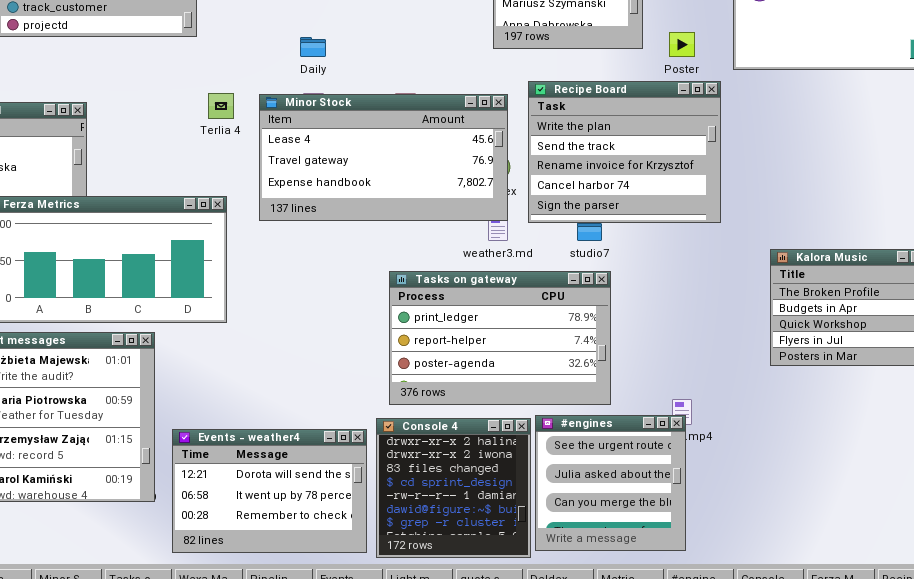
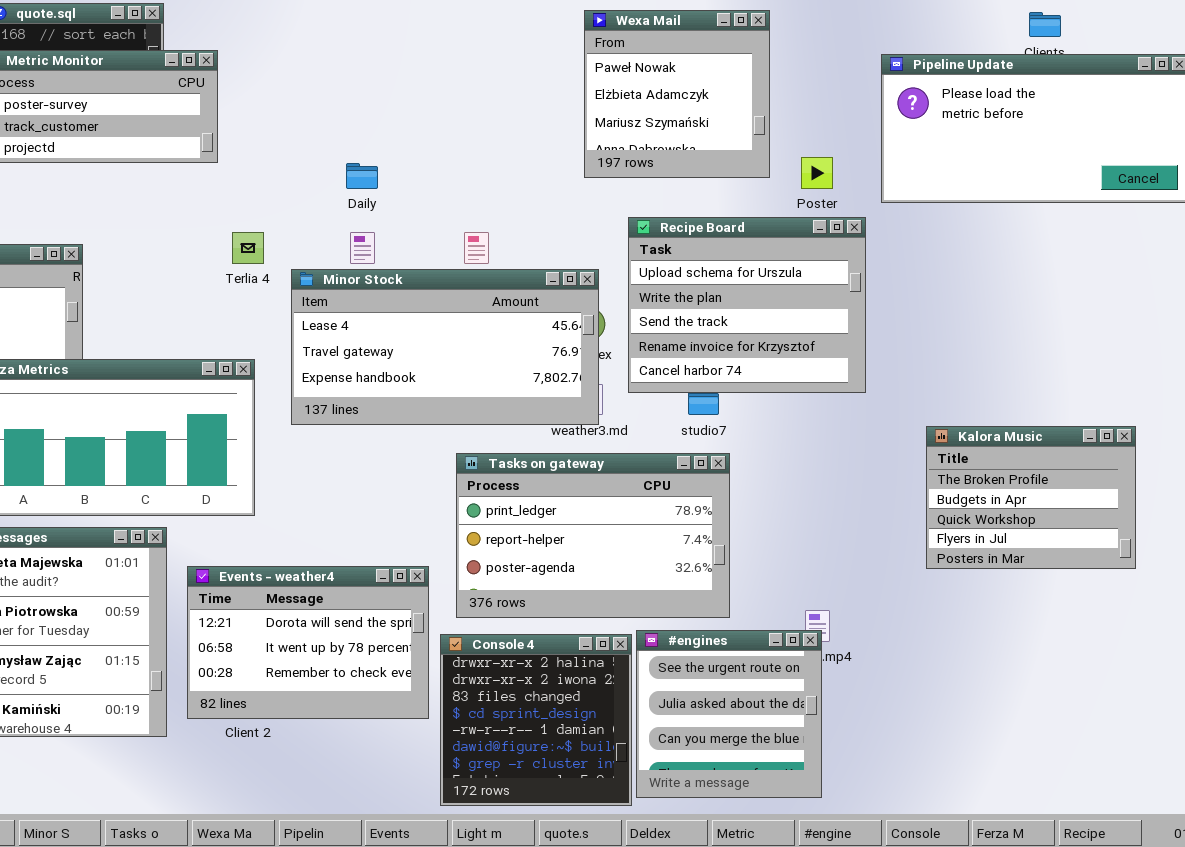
Recipe Board: [528,81,721,223] -> [628,217,866,393], scrolled up 1 row
Minor Stock: [259,94,508,221] -> [291,269,599,425], moved
Events - weather4: [172,429,367,553] -> [187,566,429,719], moved

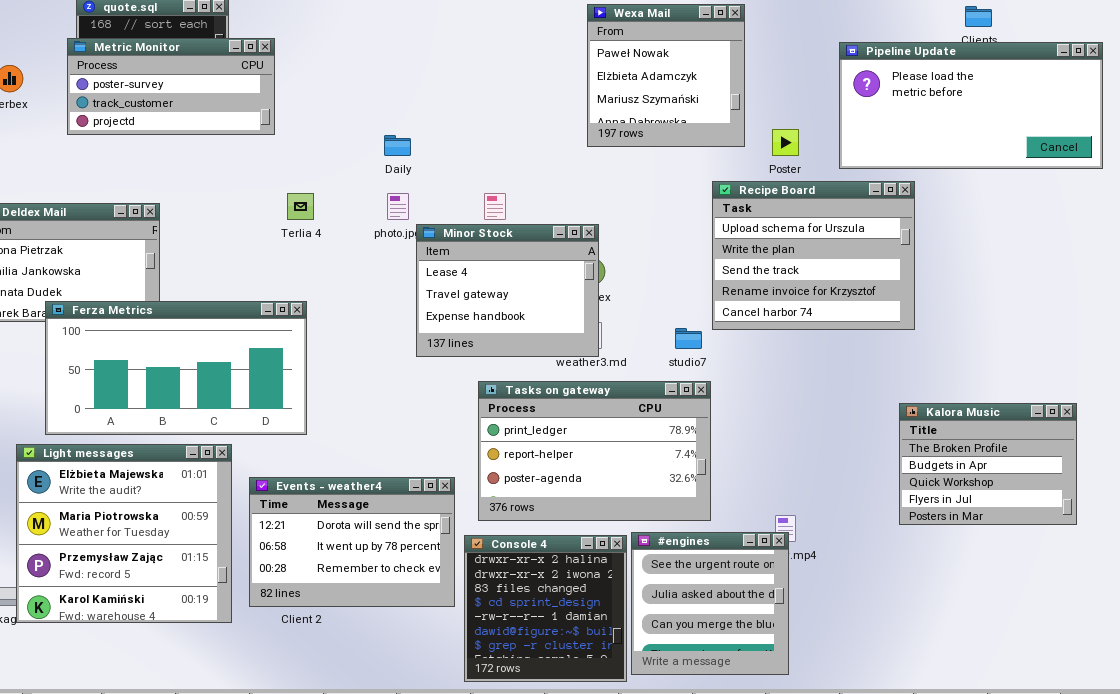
Recipe Board: [628,217,866,393] -> [712,181,915,330], moved
Minor Stock: [291,269,599,425] -> [416,224,599,357], resized
Kalora Music: [926,426,1136,569] -> [899,403,1077,525], moved

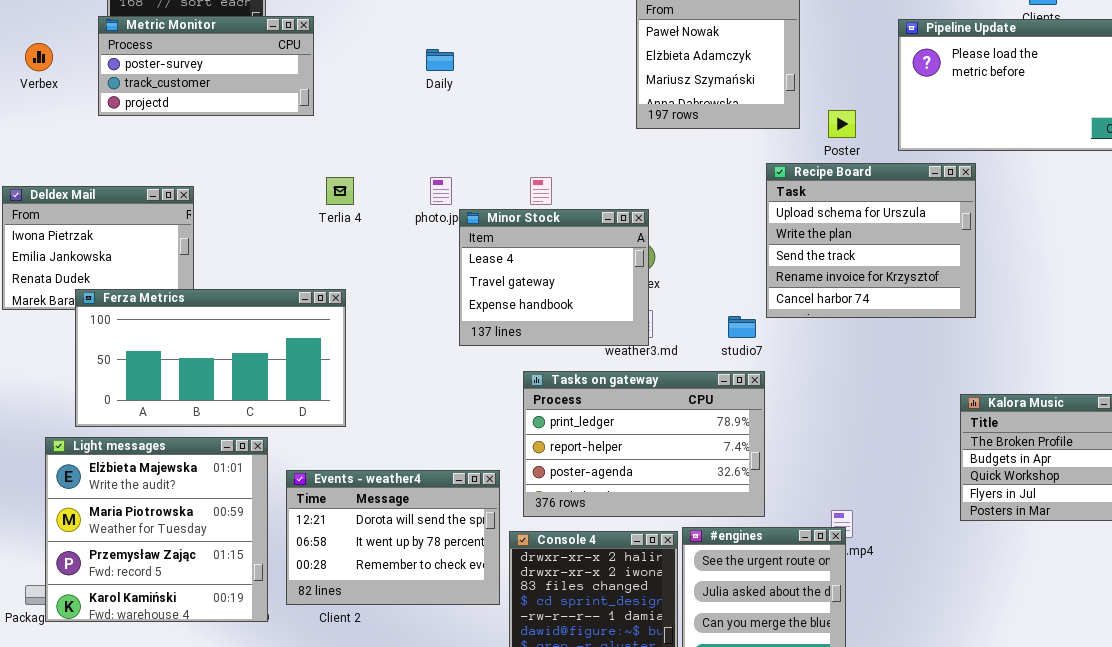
Daily: [384,135,411,156] -> [426,49,454,71], moved

